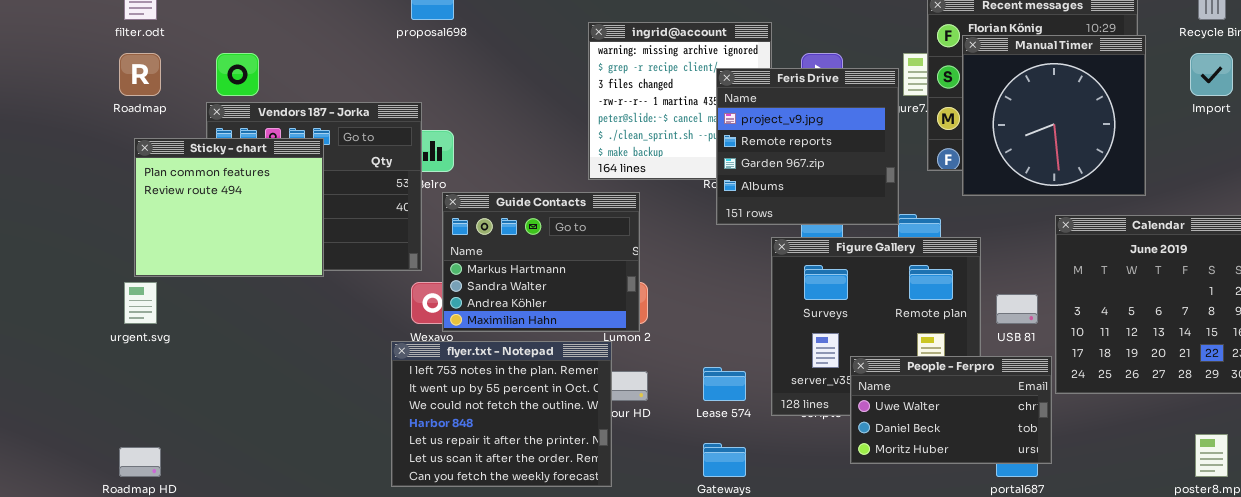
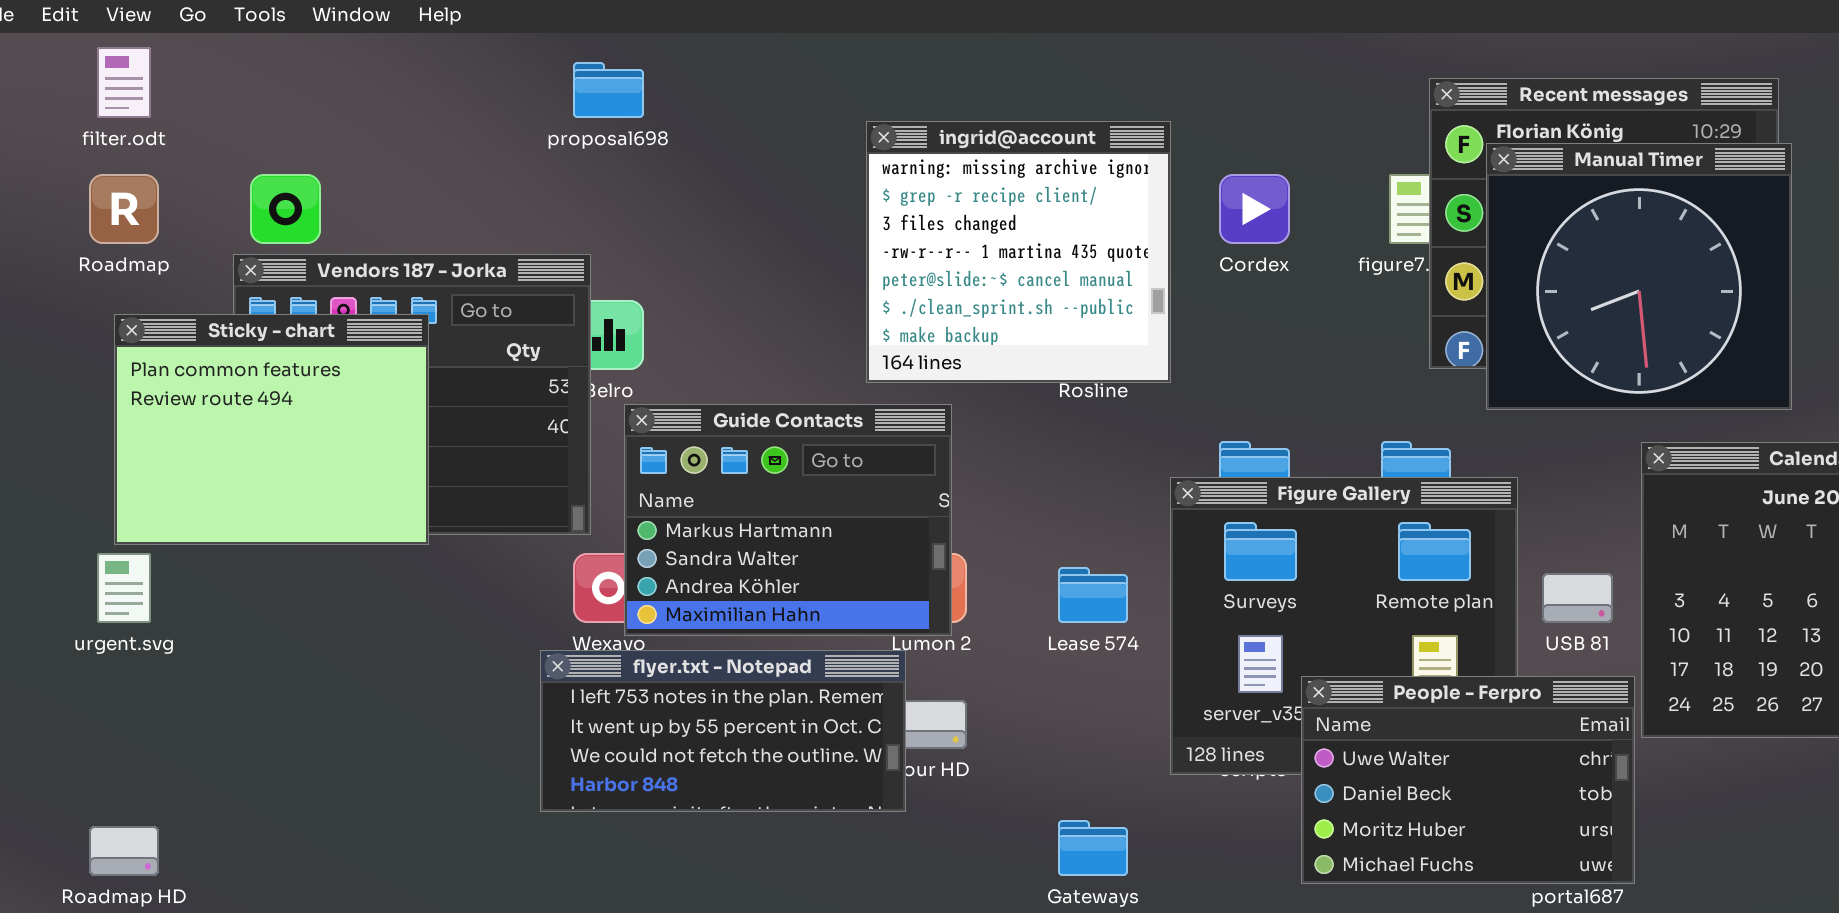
Feris Drive: [716,68,899,225] -> none, closed
flyer.txt - Notepad: [391,341,612,487] -> [540,650,906,812], resized
People - Ferpro: [850,356,1052,464] -> [1301,676,1635,884], resized
Lease 574: [703,367,746,401] -> [1058,567,1128,623], moved

